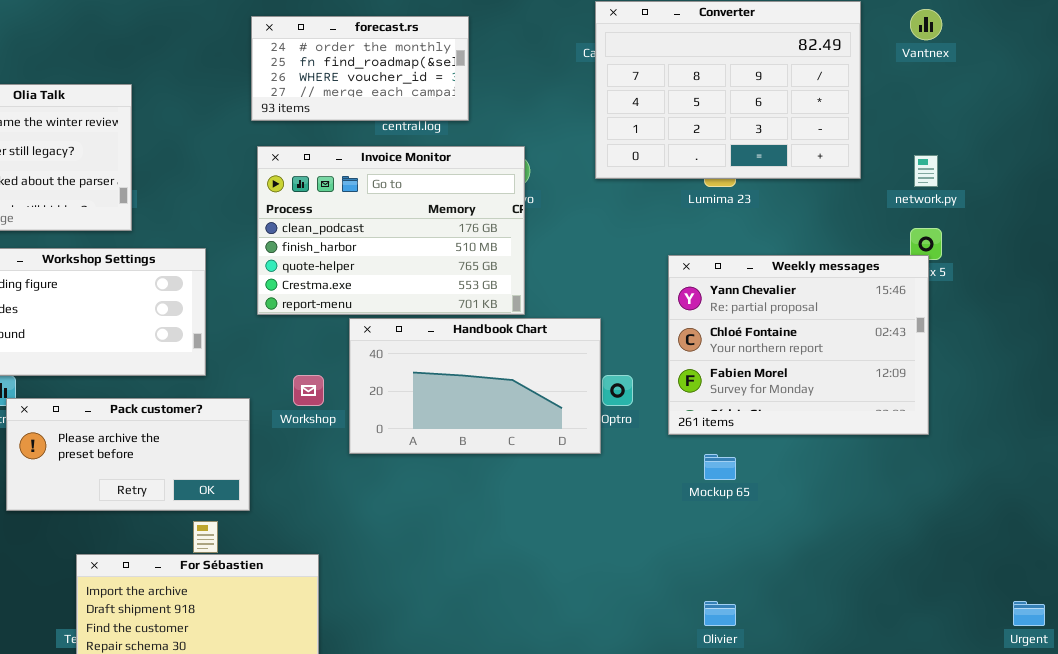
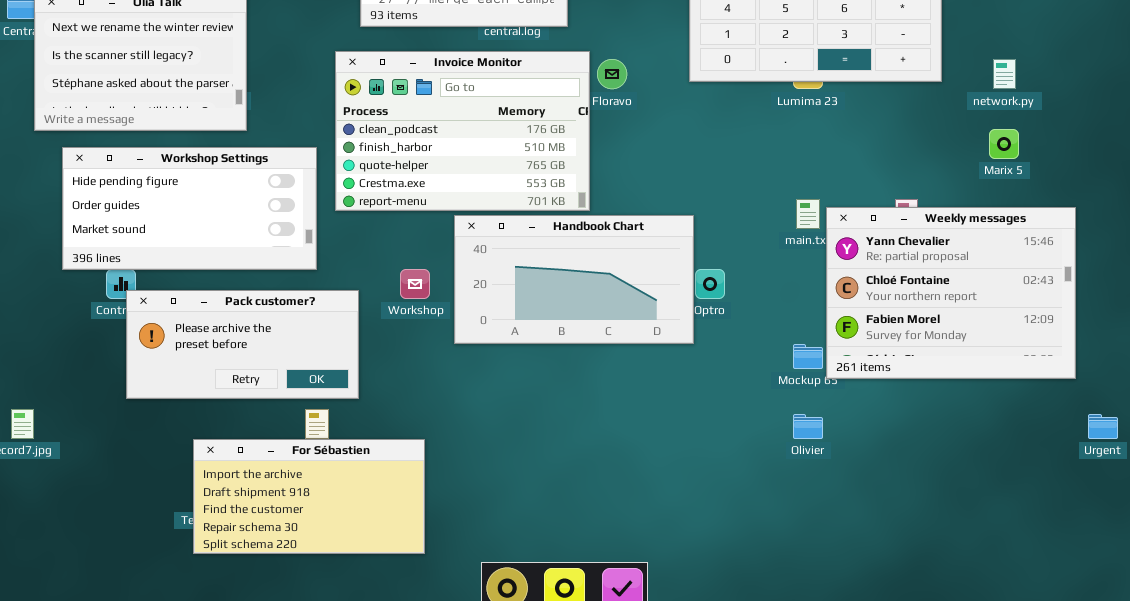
Invoice Monitor: [257,146,525,315] -> [335,51,590,211], moved
Weekly messages: [668,255,929,435] -> [826,207,1076,379], moved
Olivier: [704,601,736,626] -> [793,414,823,439], moved
Urgent: [1013,601,1045,626] -> [1088,414,1118,439], moved

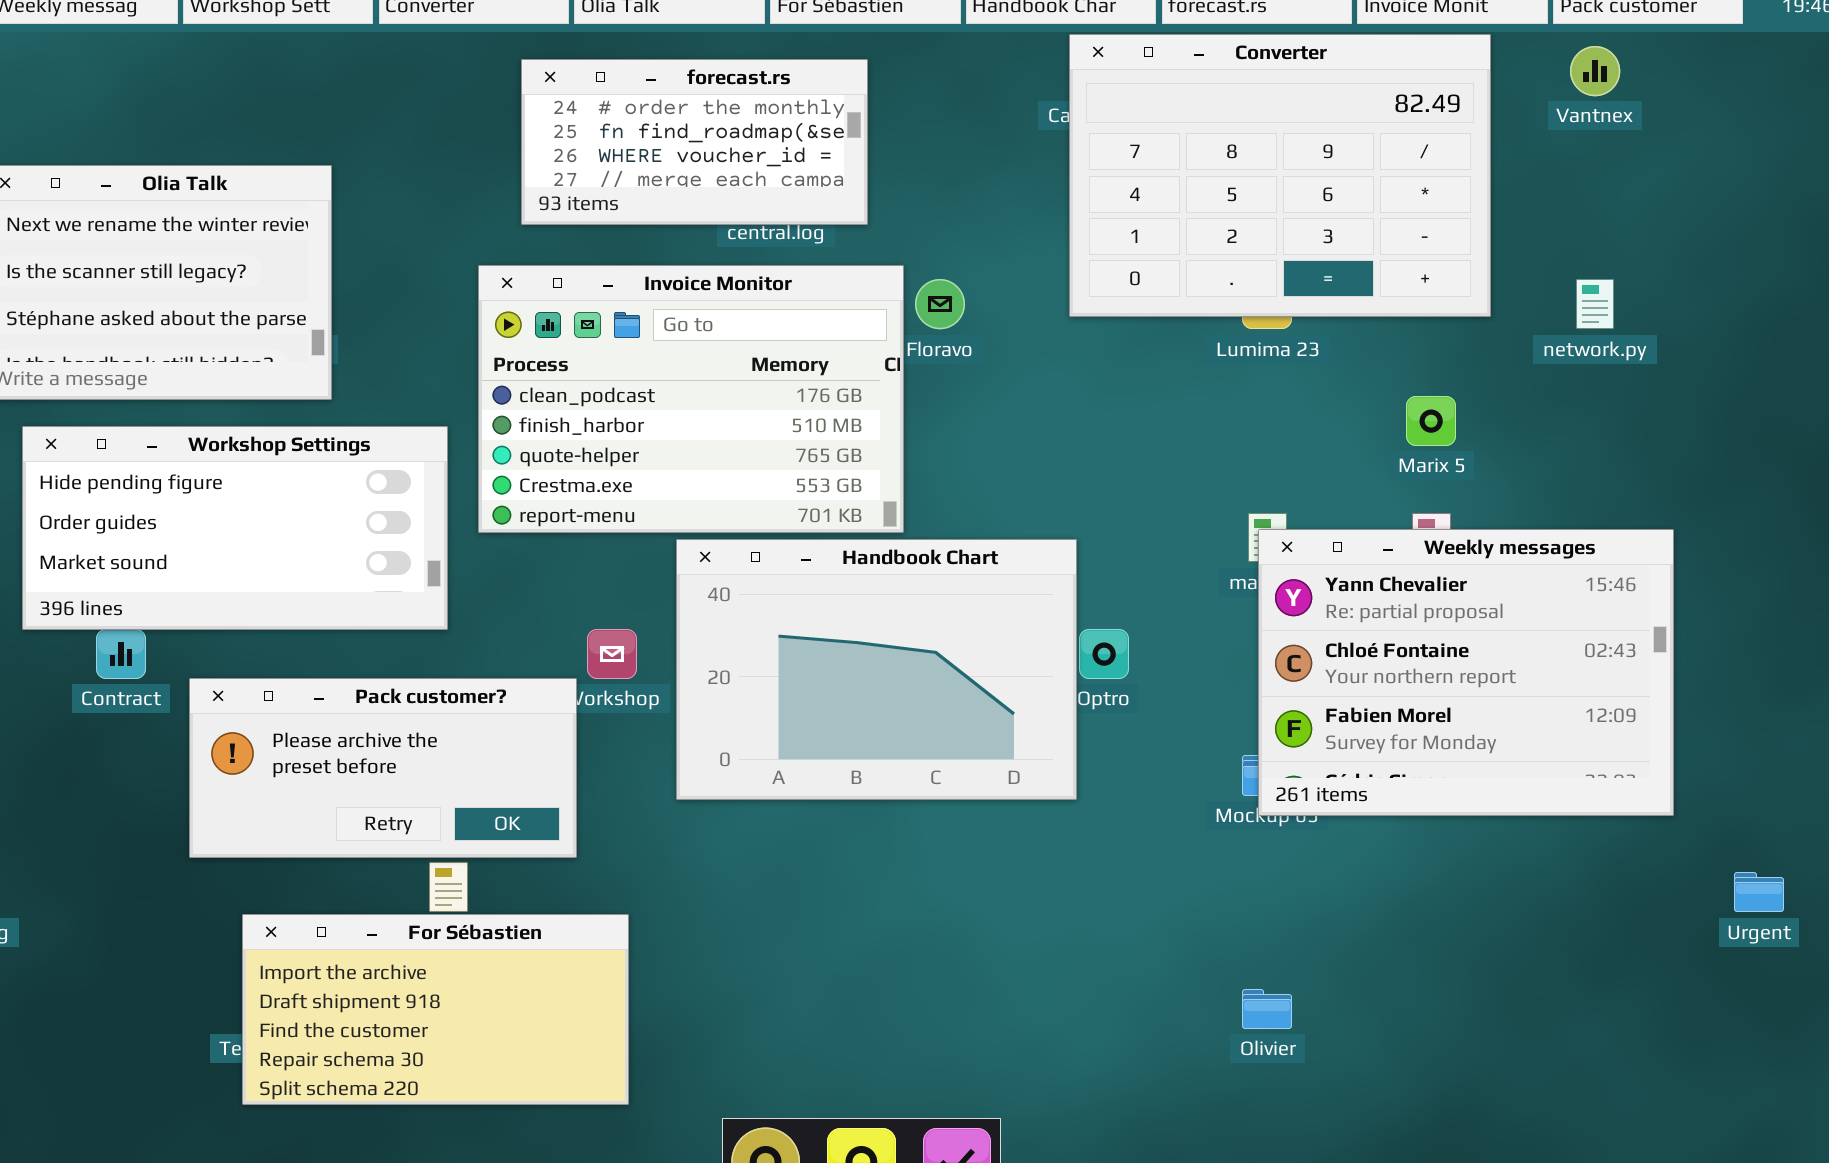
Marix 5: [989,129,1019,159] -> [1406,396,1456,446], moved
Weekly messages: [826,207,1076,379] -> [1258,529,1674,816], moved
Handbook Chart: [454,215,694,344] -> [676,539,1077,800], resized
Pack customer?: [126,290,359,399] -> [189,678,577,858], moved
Olivier: [793,414,823,439] -> [1242,989,1292,1029], moved

